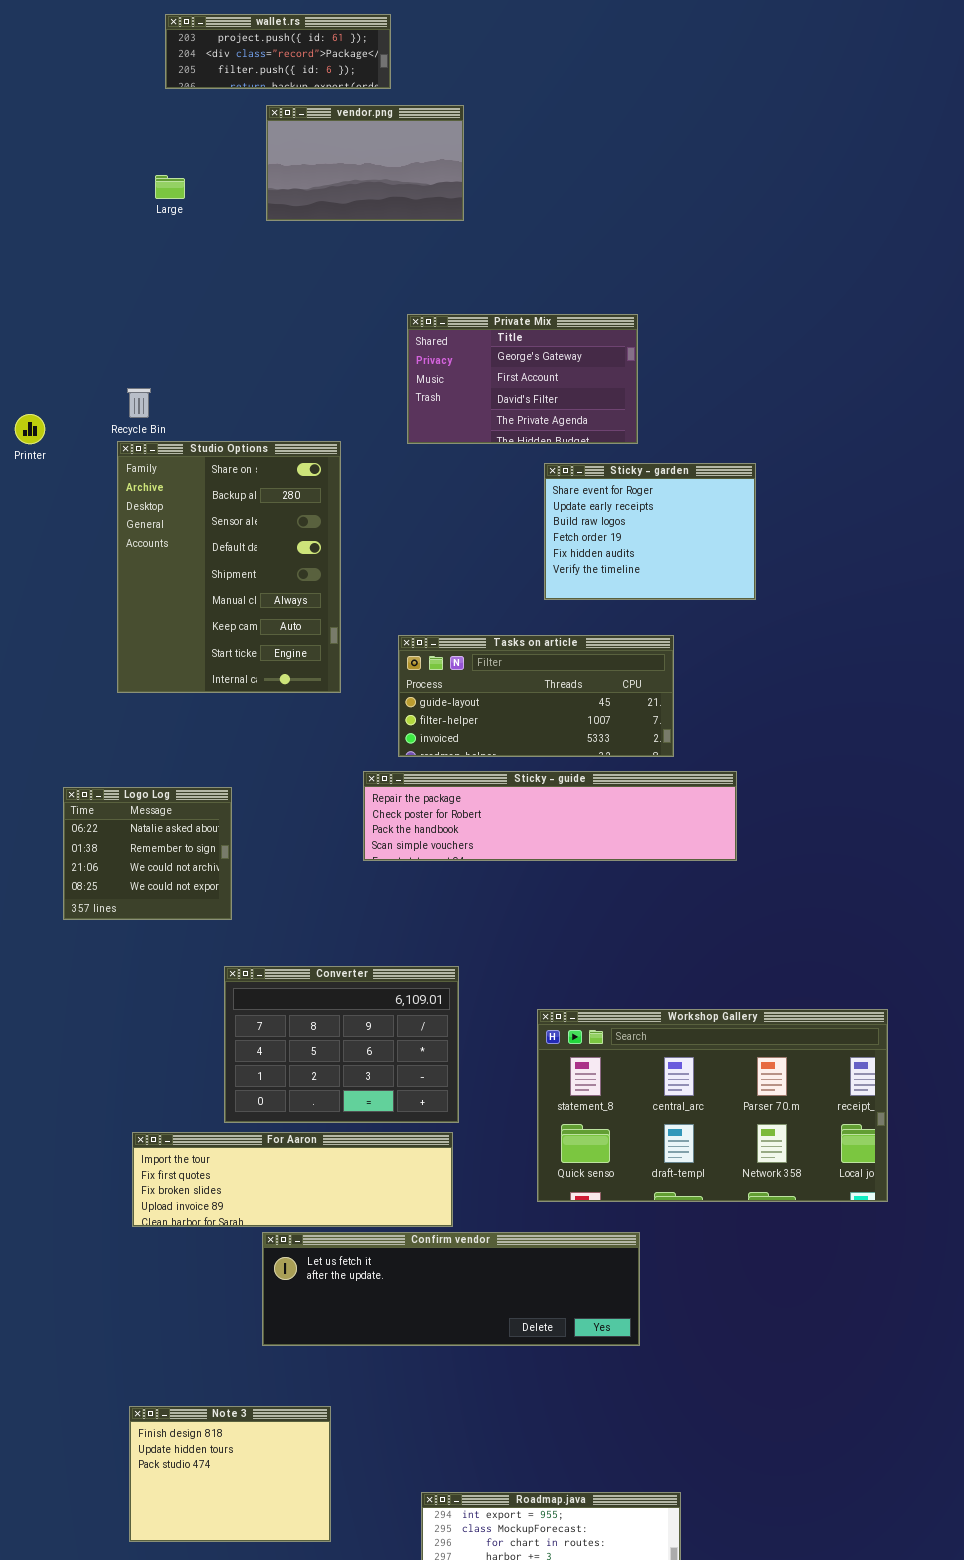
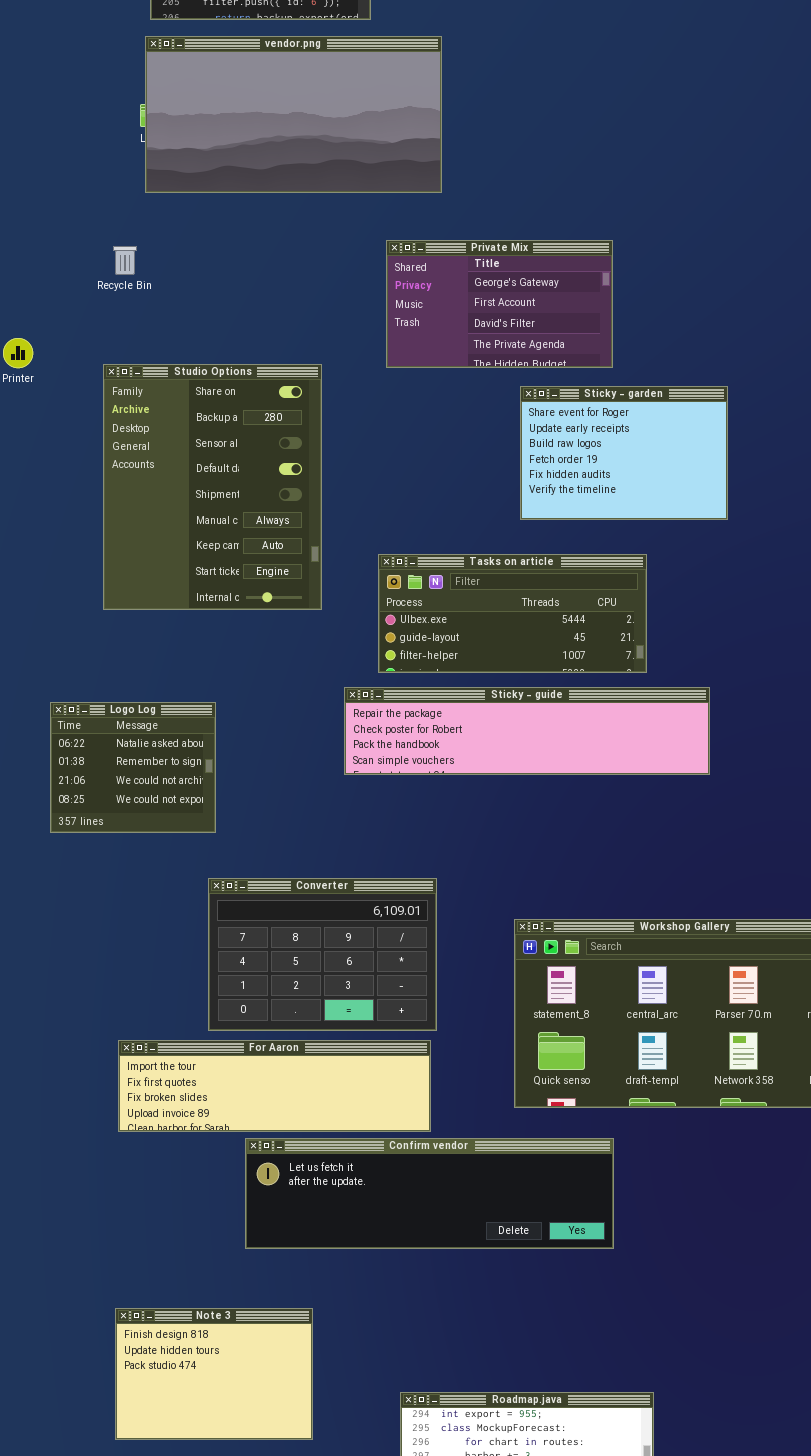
vendor.png: [266,105,464,221] -> [145,36,442,193], resized
Recycle Bin: [127,388,151,418] -> [113,246,137,275], moved
Tasks on article: [398,635,674,757] -> [378,554,647,673], scrolled up 1 row

